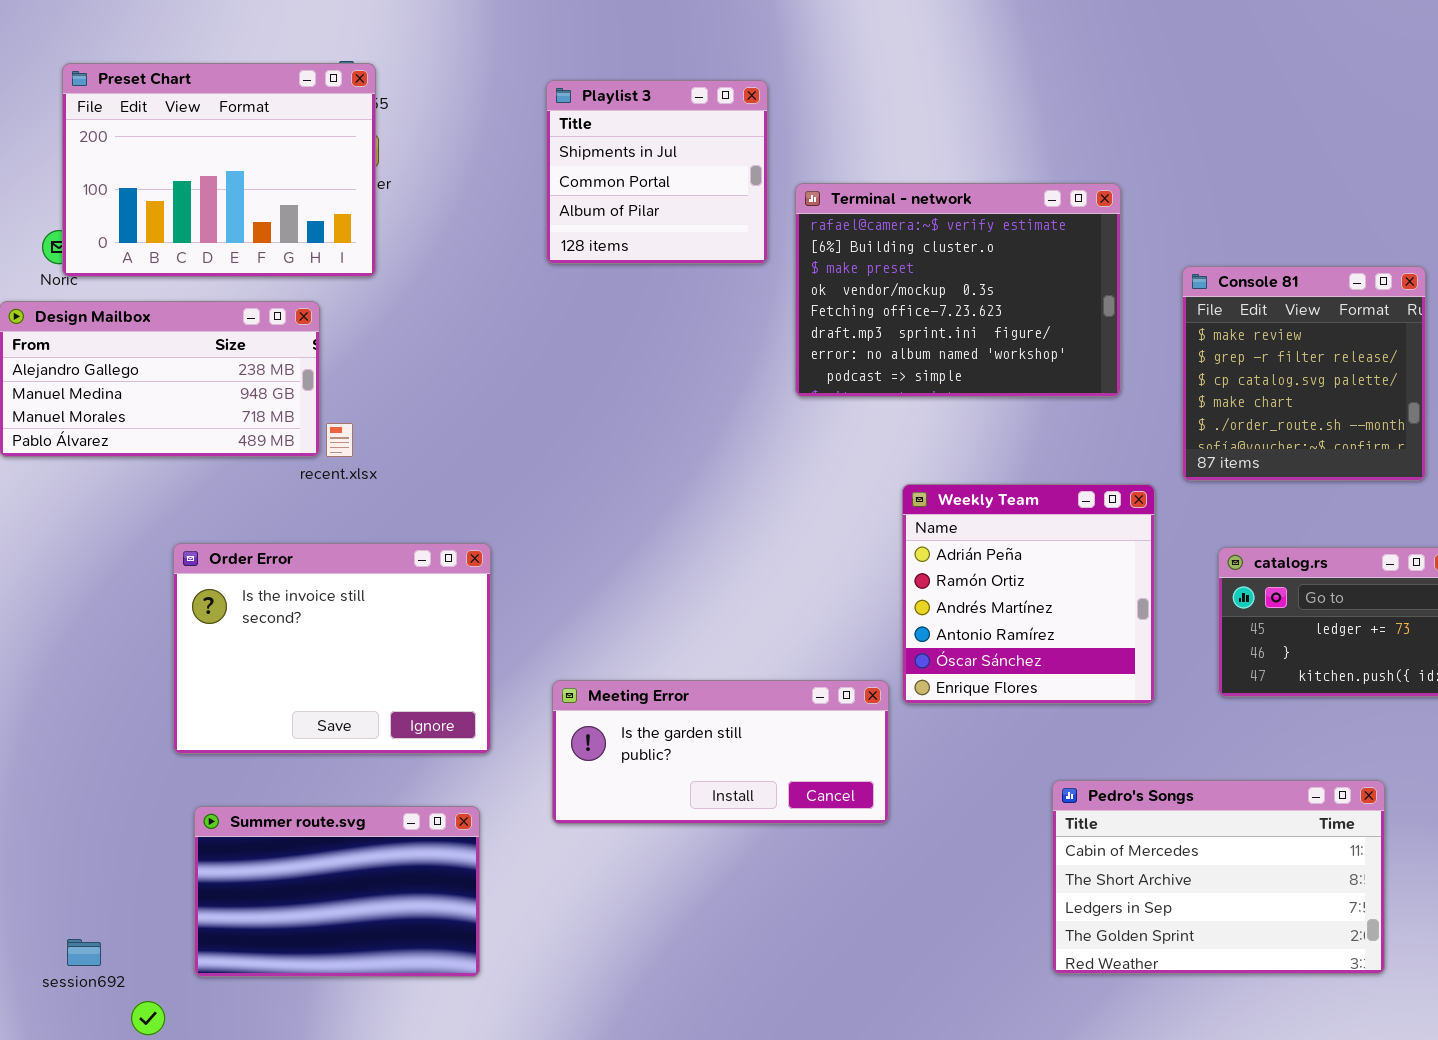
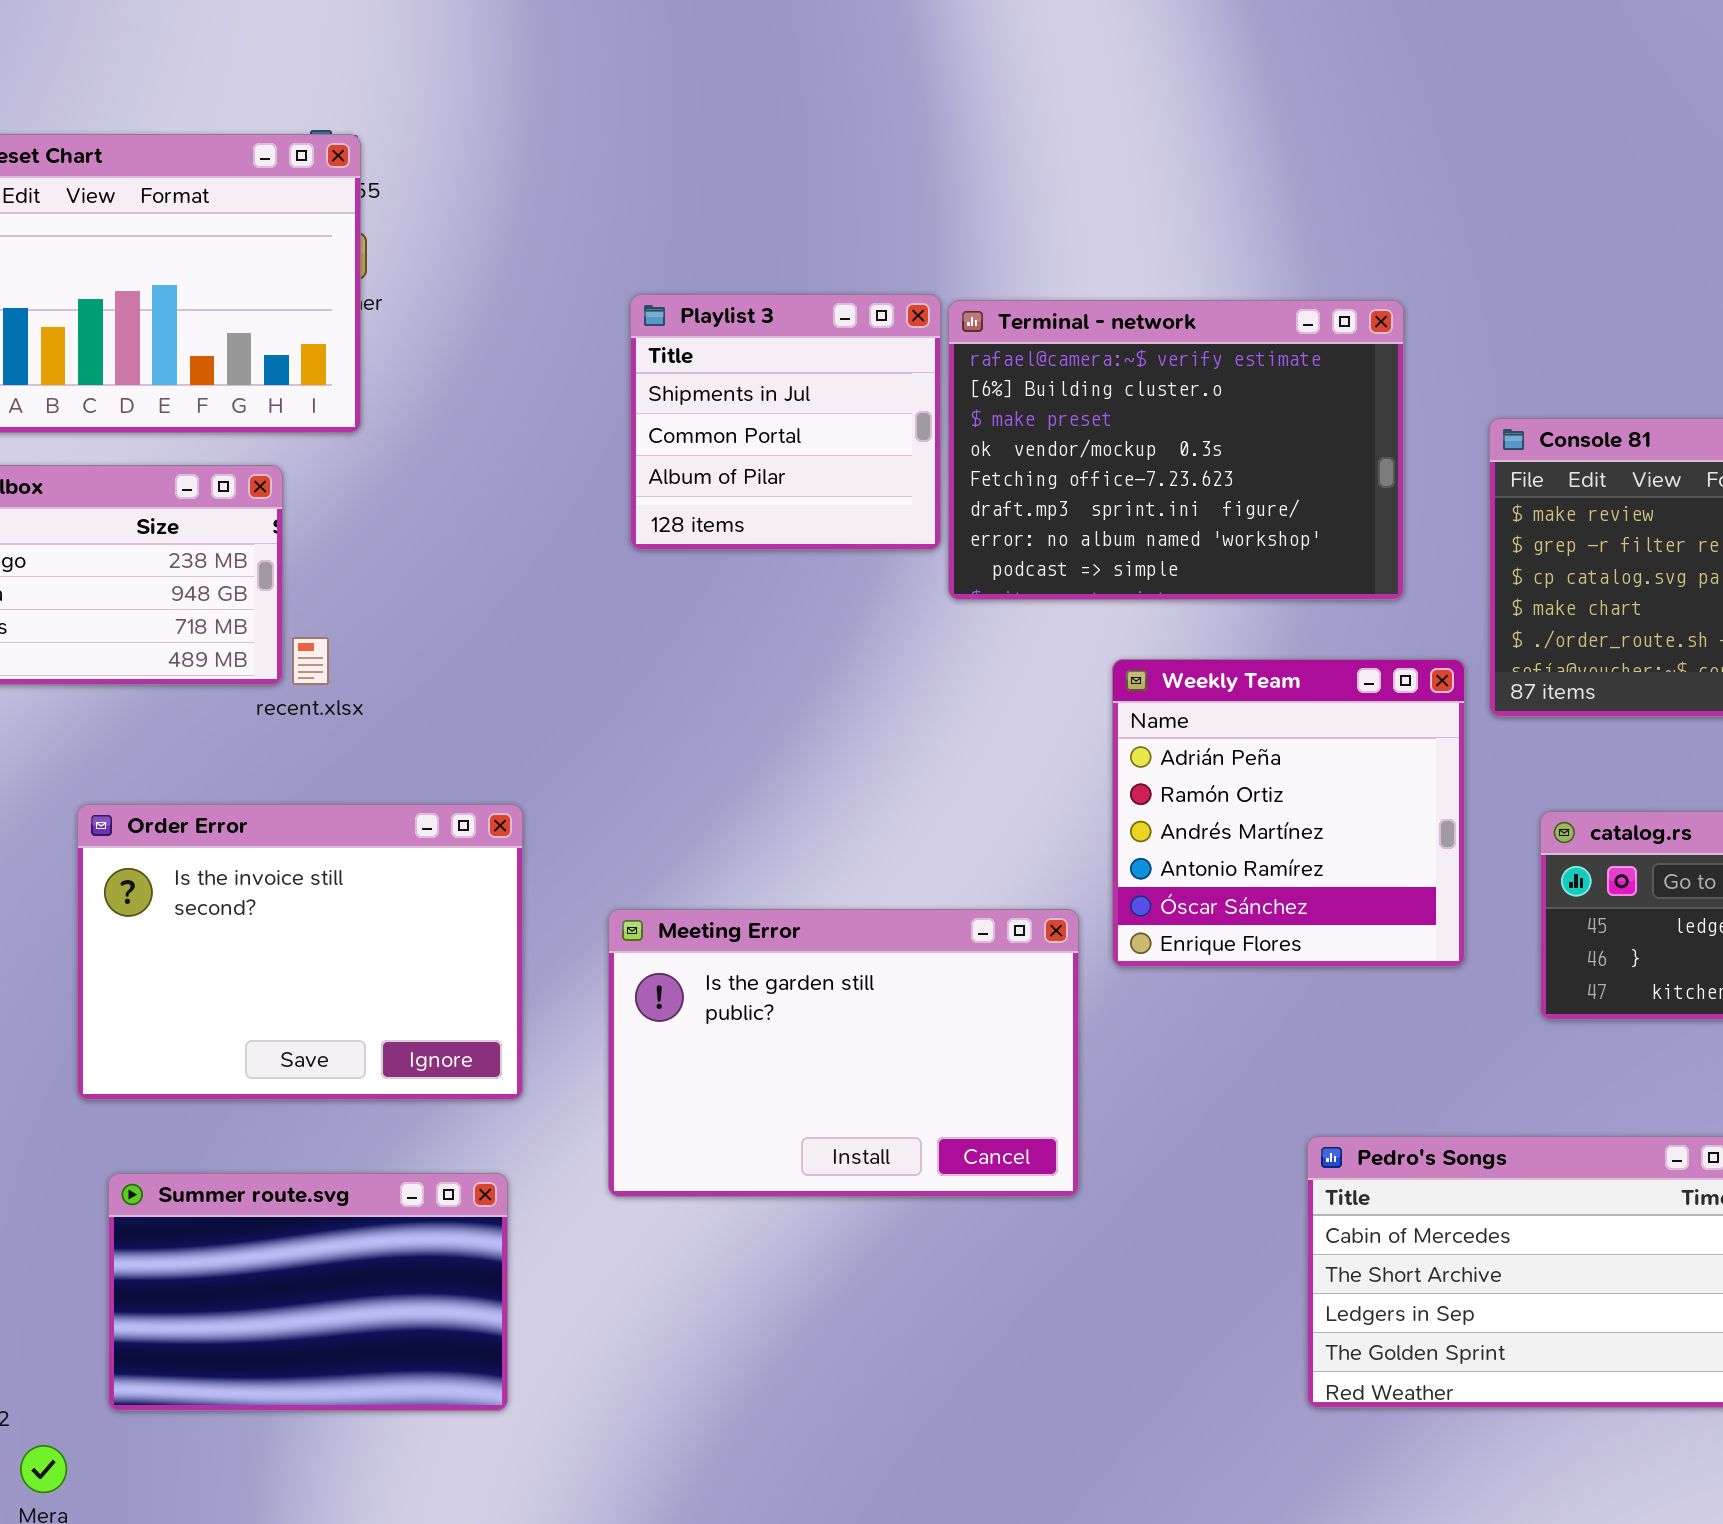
Playlist 3: [546,80,768,264] -> [630,294,941,550], moved
Weekly Team: [902,484,1155,704] -> [1112,659,1465,967], moved
Meeting Error: [552,680,889,824] -> [608,909,1079,1197], resized

